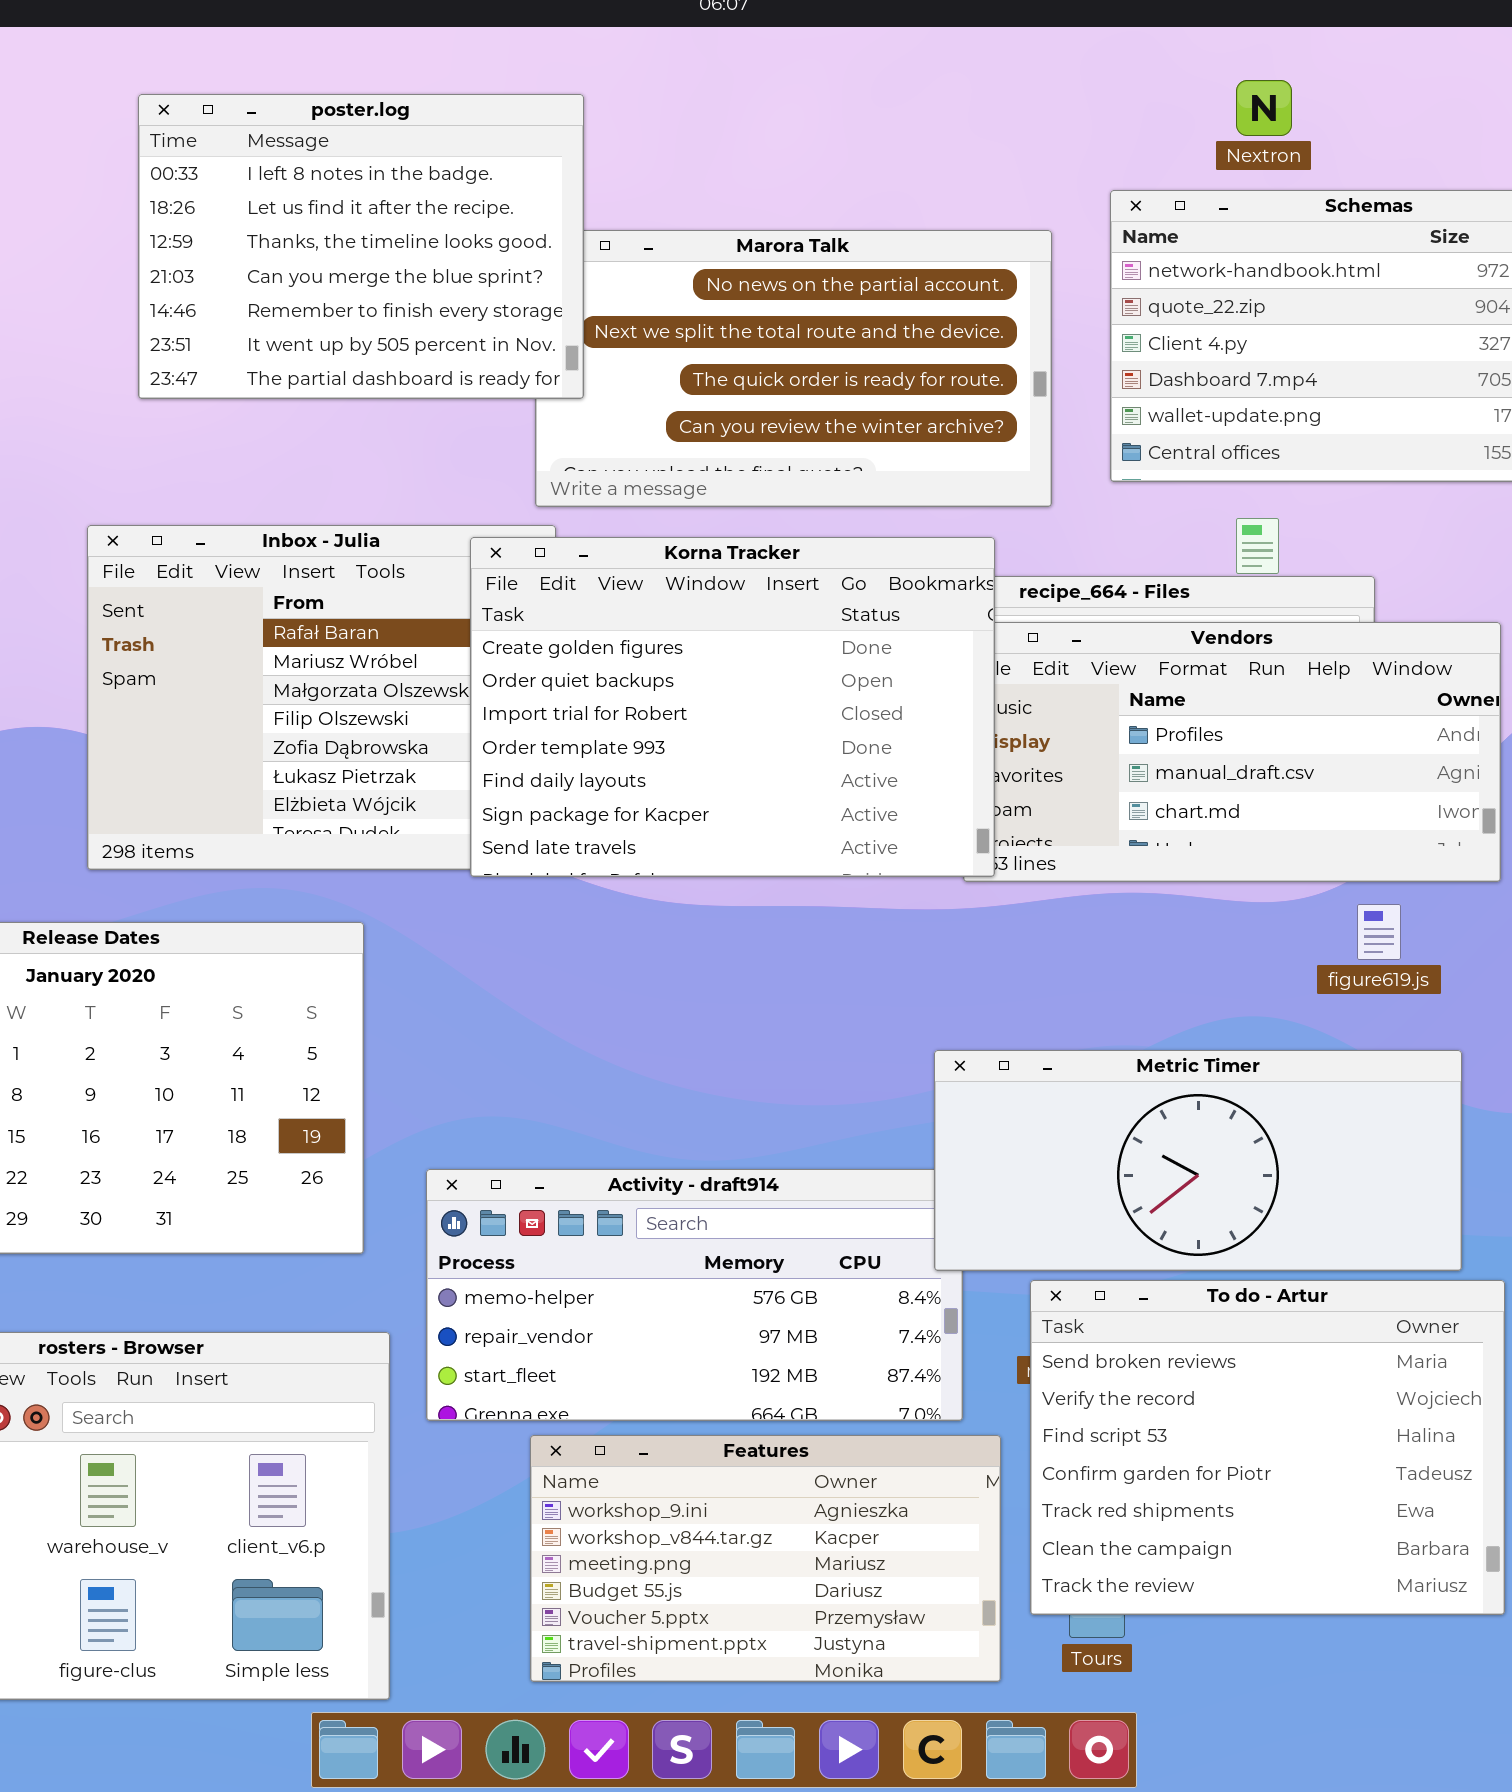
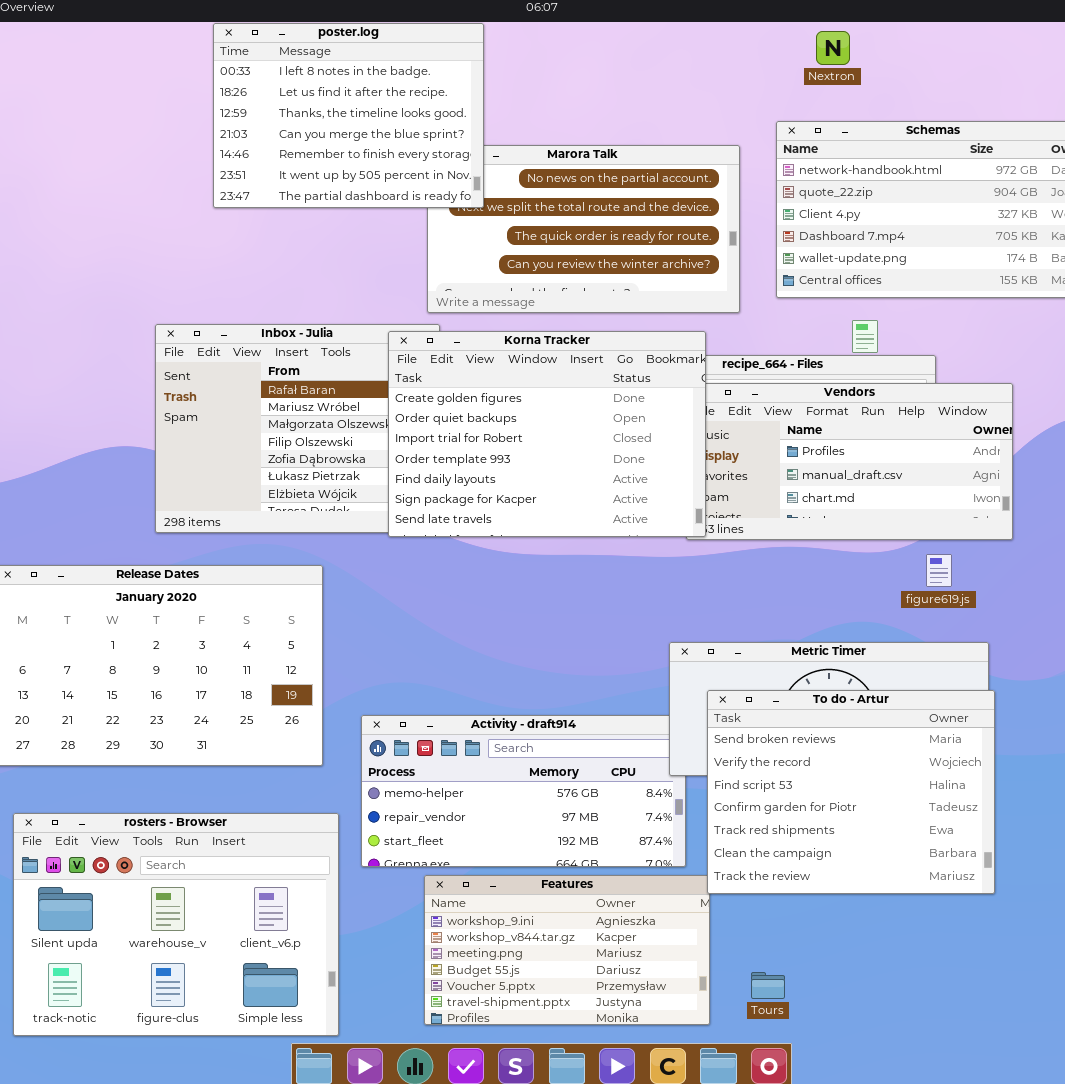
Nextron: [1236,80,1292,136] -> [816,31,850,65], moved
poster.log: [138,94,584,399] -> [213,23,484,208], moved
To do - Artur: [1030,1280,1505,1615] -> [707,690,995,894], moved

